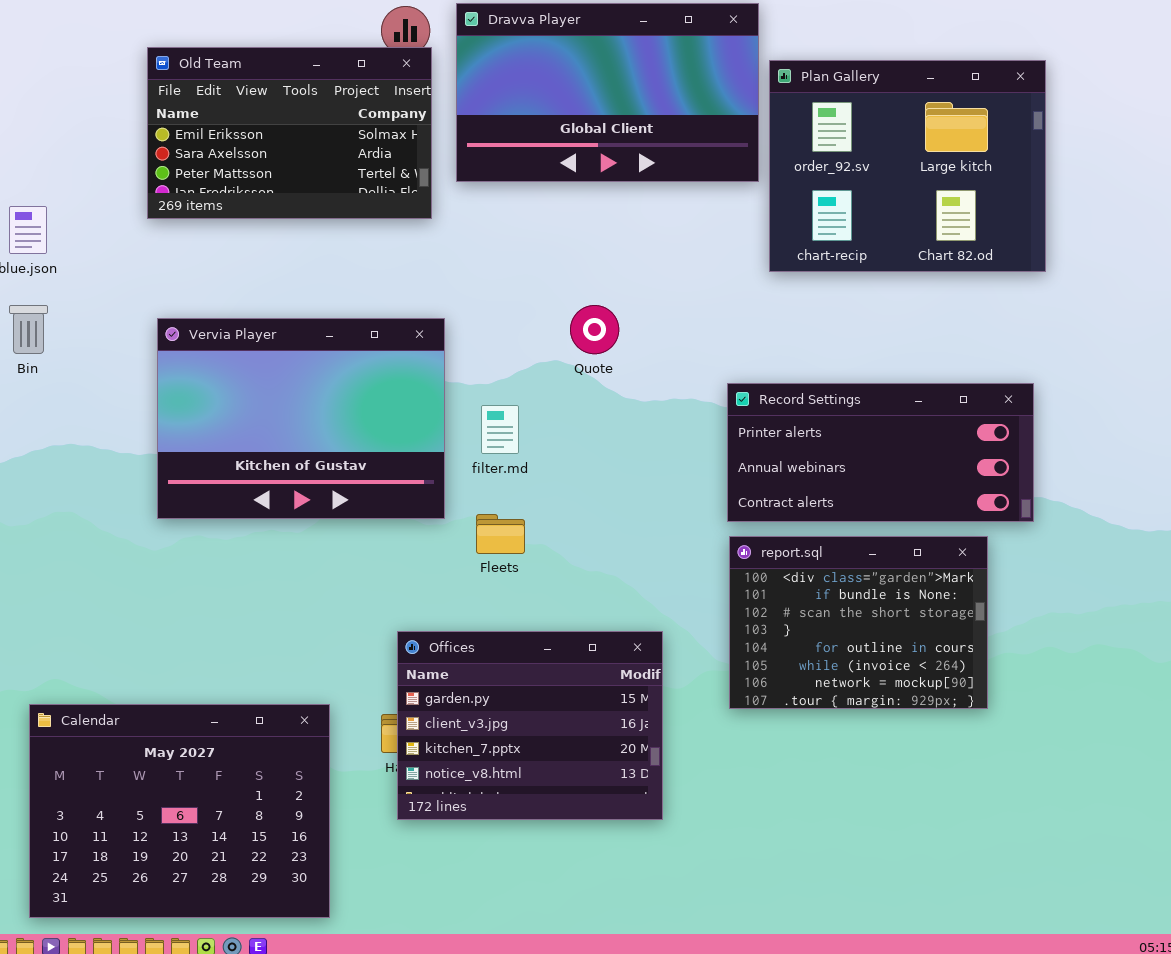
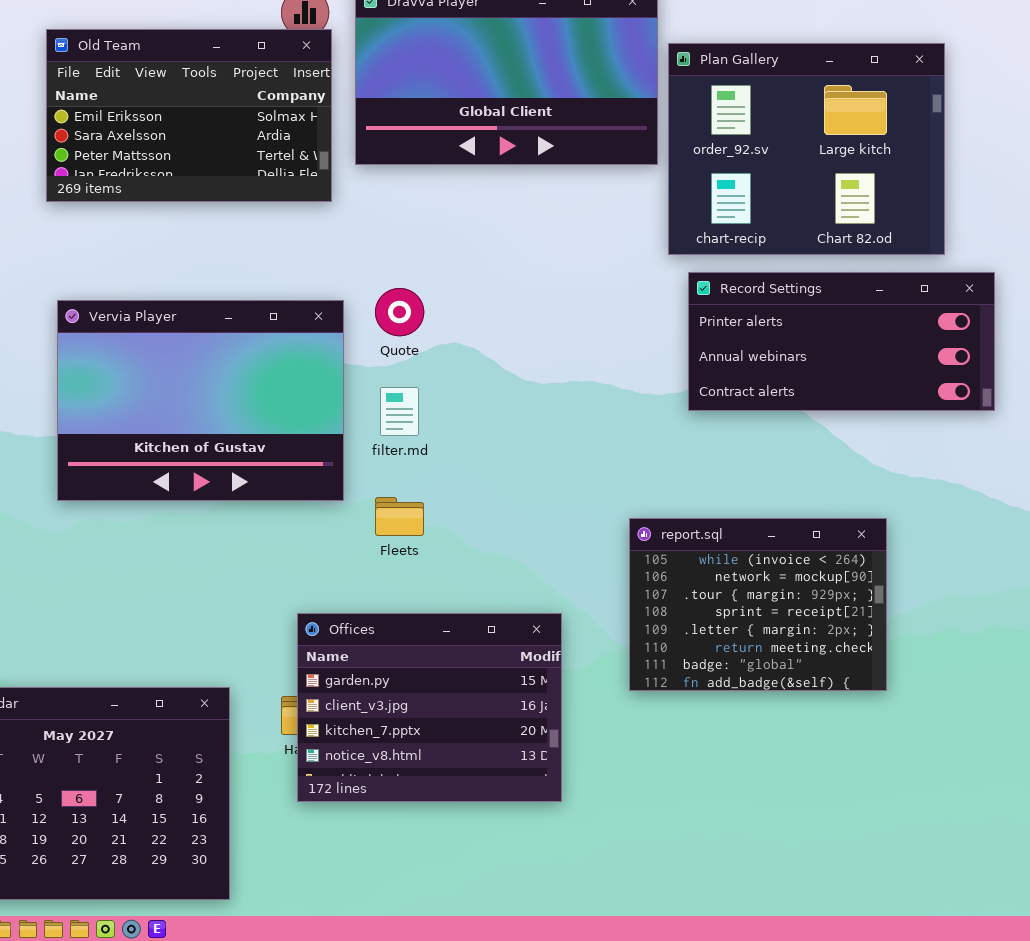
Quote: [570,305,619,354] -> [375,288,424,336], moved
Record Settings: [727,383,1034,522] -> [688,272,995,411], moved
report.sql: [729,536,988,709] -> [629,518,887,691], scrolled down 5 rows

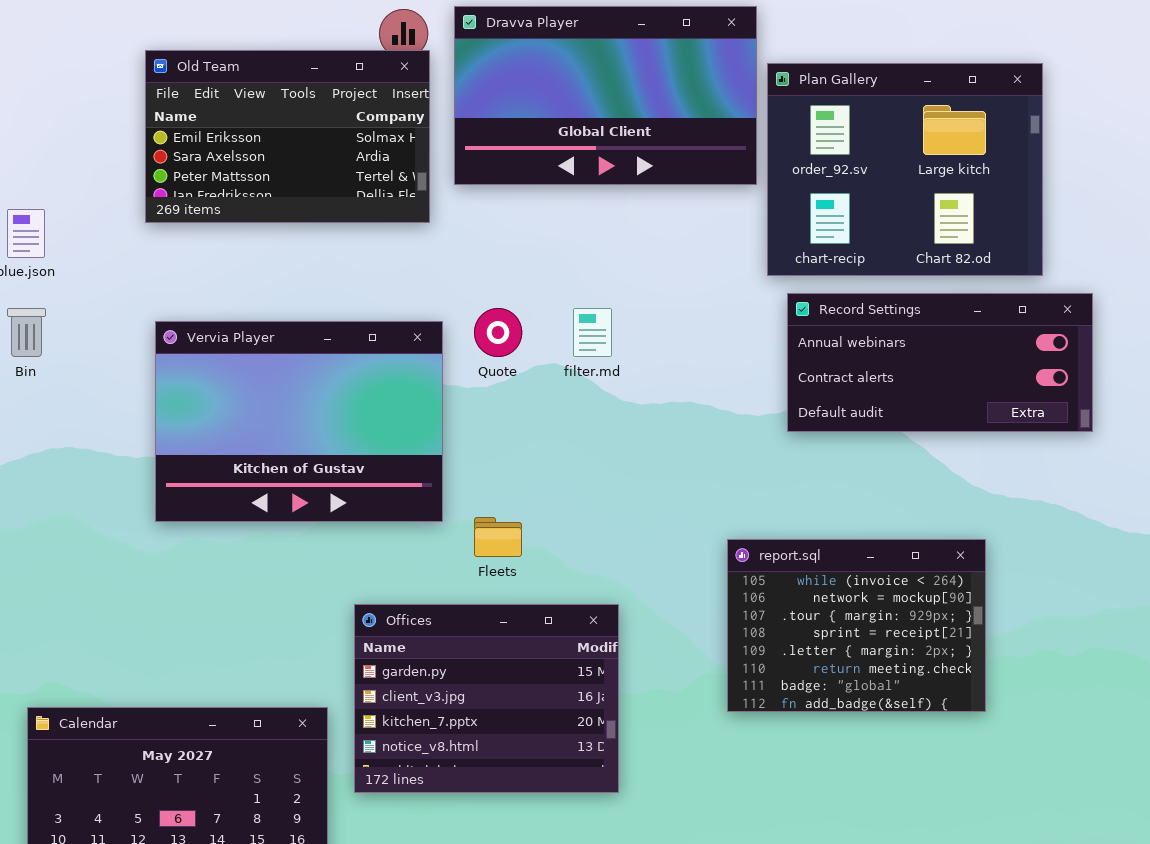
Record Settings: [688,272,995,411] -> [787,293,1093,432], scrolled down 1 row
filter.md: [380,387,419,436] -> [573,308,612,357], moved
Offices: [297,613,562,802] -> [354,604,619,793], moved

